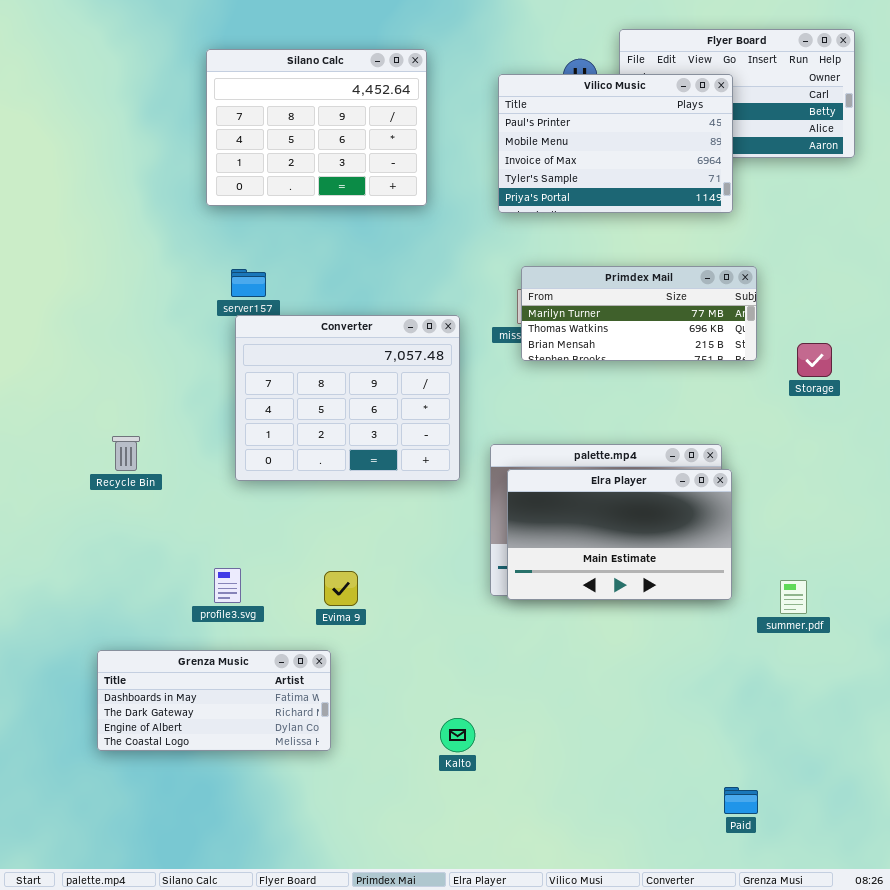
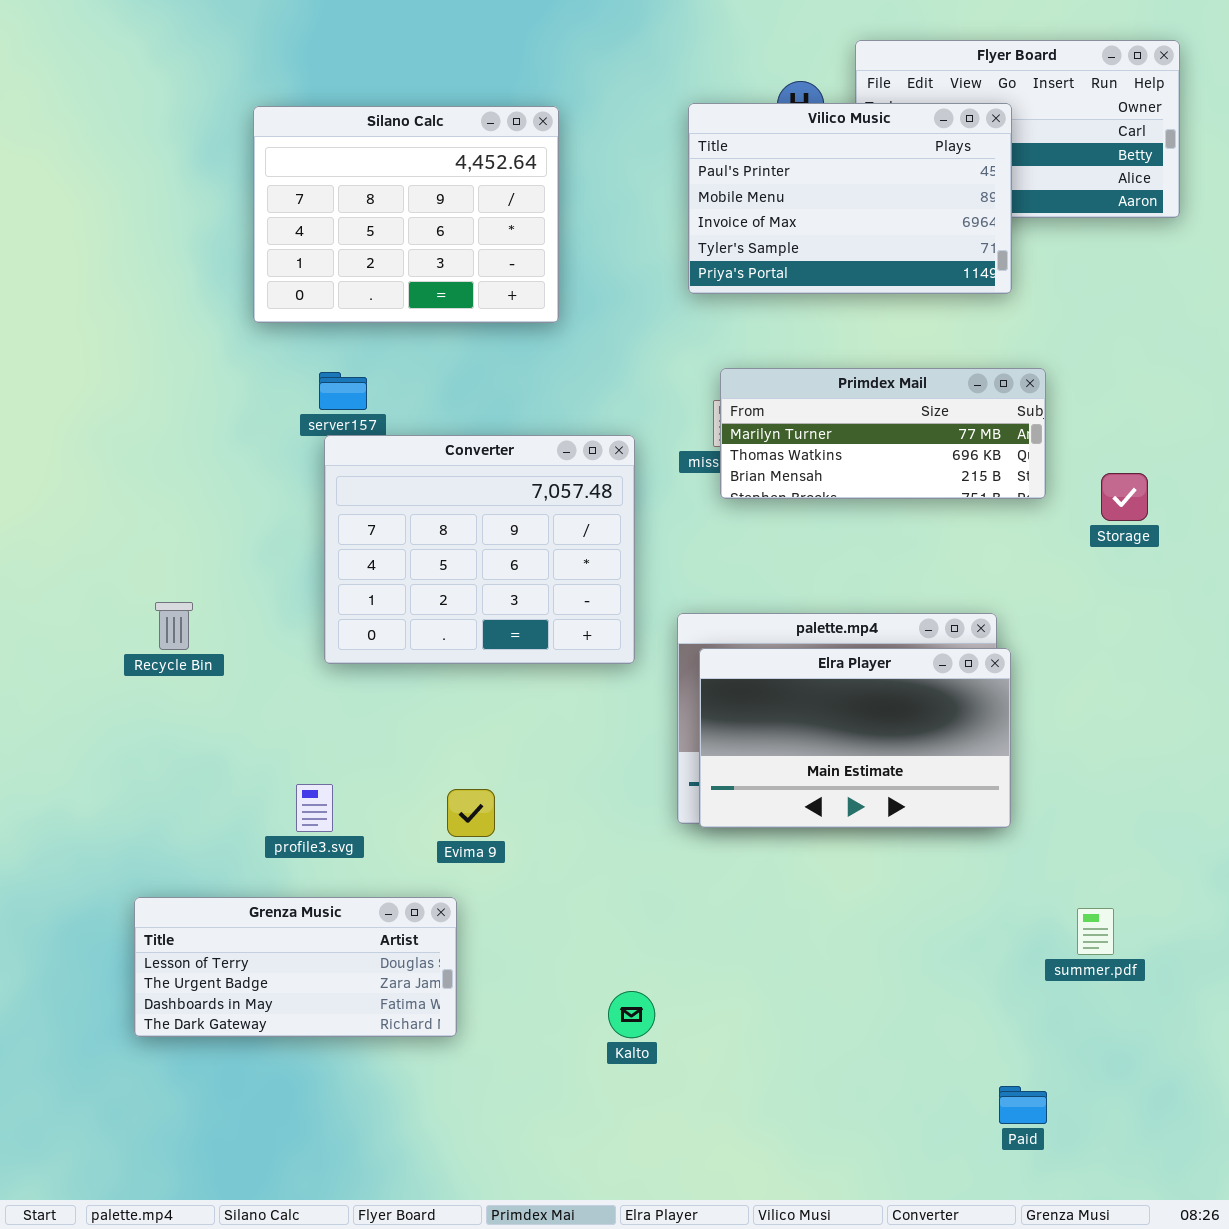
Silano Calc: [206,49,427,206] -> [253,106,559,323], moved
summer.pdf: [780,580,807,614] -> [1077,908,1114,955], moved
Grenza Music: [97,650,331,751] -> [134,897,457,1037], scrolled up 2 rows

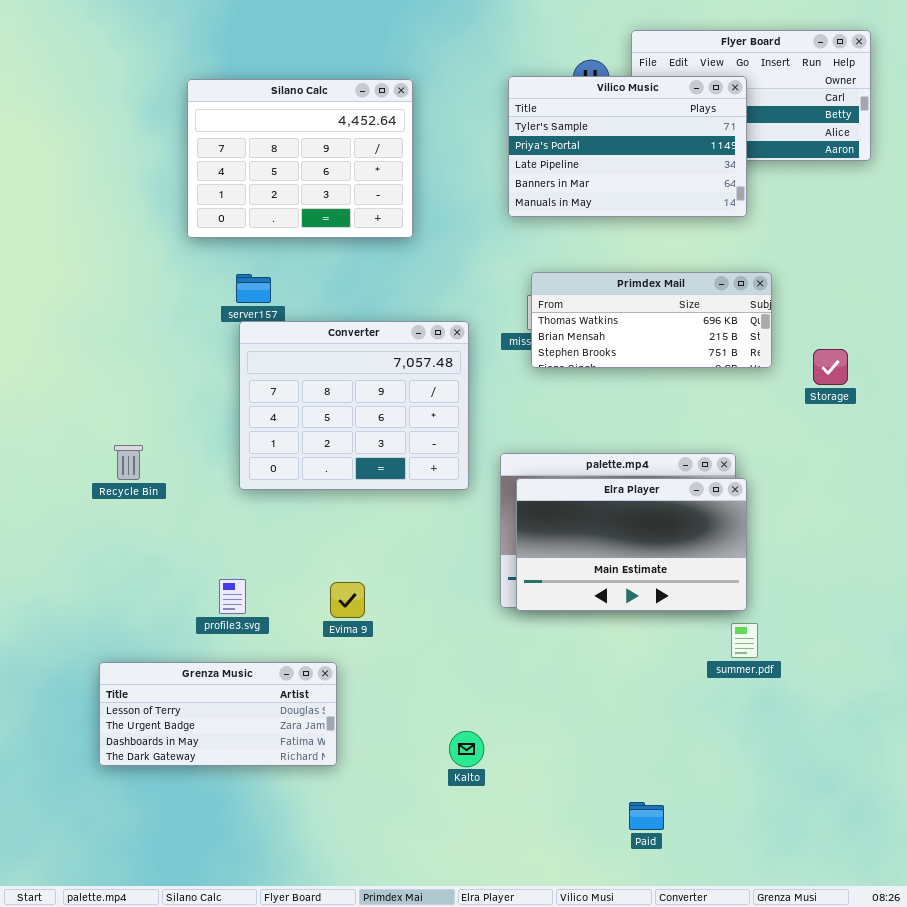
Vilico Music: [688,103,1012,294] -> [508,76,747,217], scrolled down 3 rows
Primdex Mail: [720,368,1046,499] -> [531,272,772,368], scrolled down 1 row
summer.pdf: [1077,908,1114,955] -> [731,623,758,658], moved
Paid: [999,1086,1047,1124] -> [629,802,664,830], moved

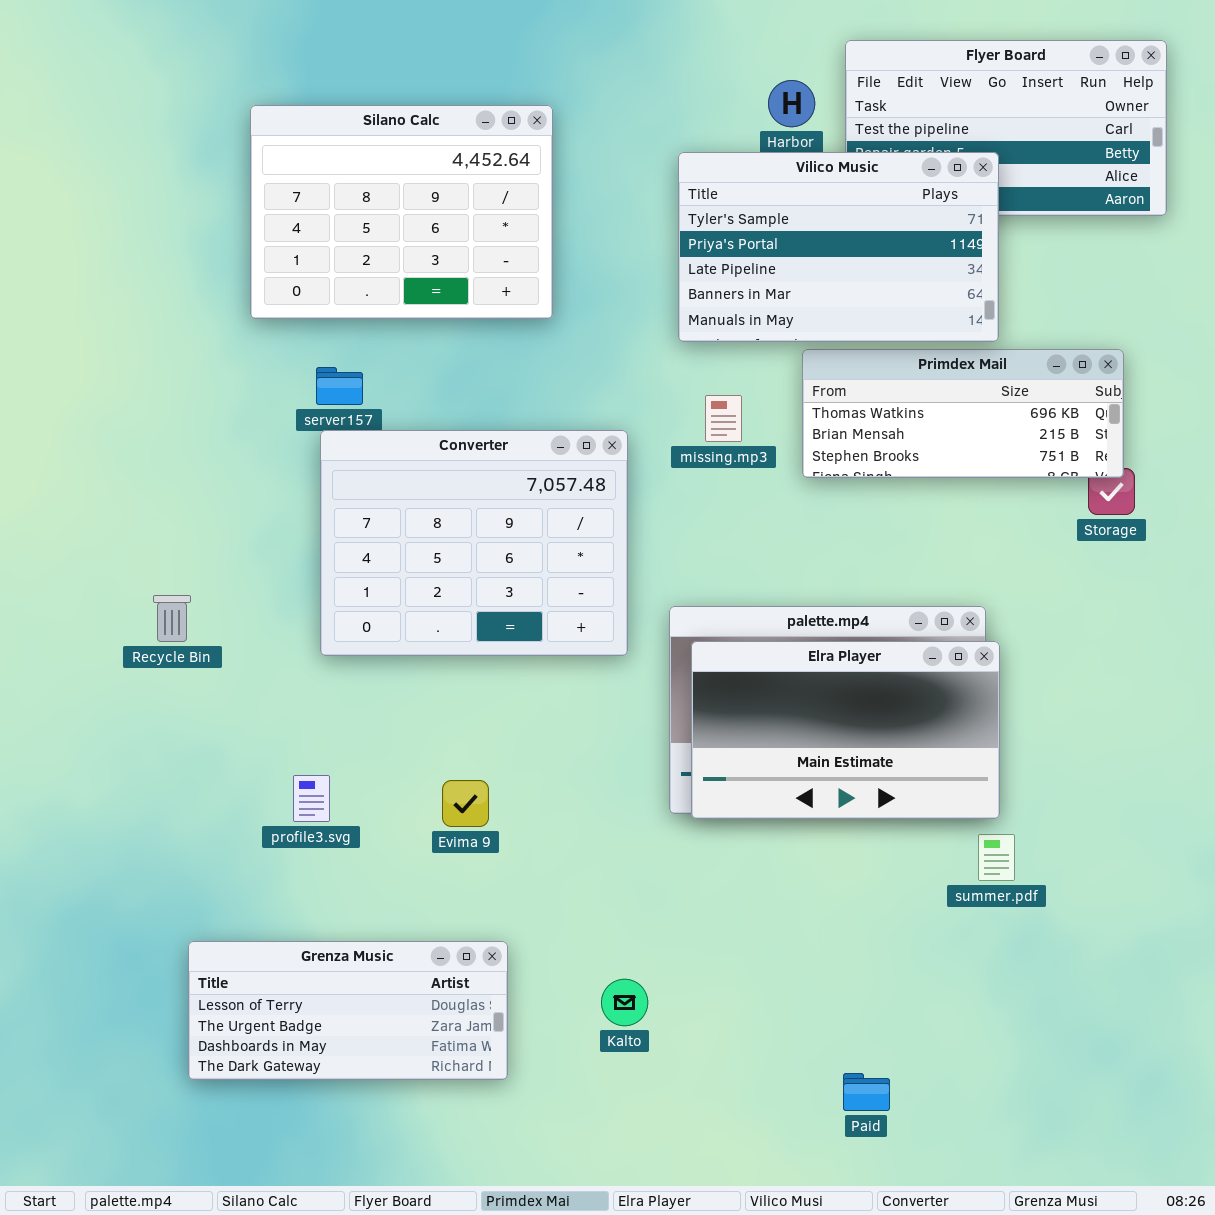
Vilico Music: [508,76,747,217] -> [678,152,999,342], moved
Primdex Mail: [531,272,772,368] -> [802,349,1124,478], moved
Grenza Music: [99,662,337,766] -> [188,941,508,1080], moved

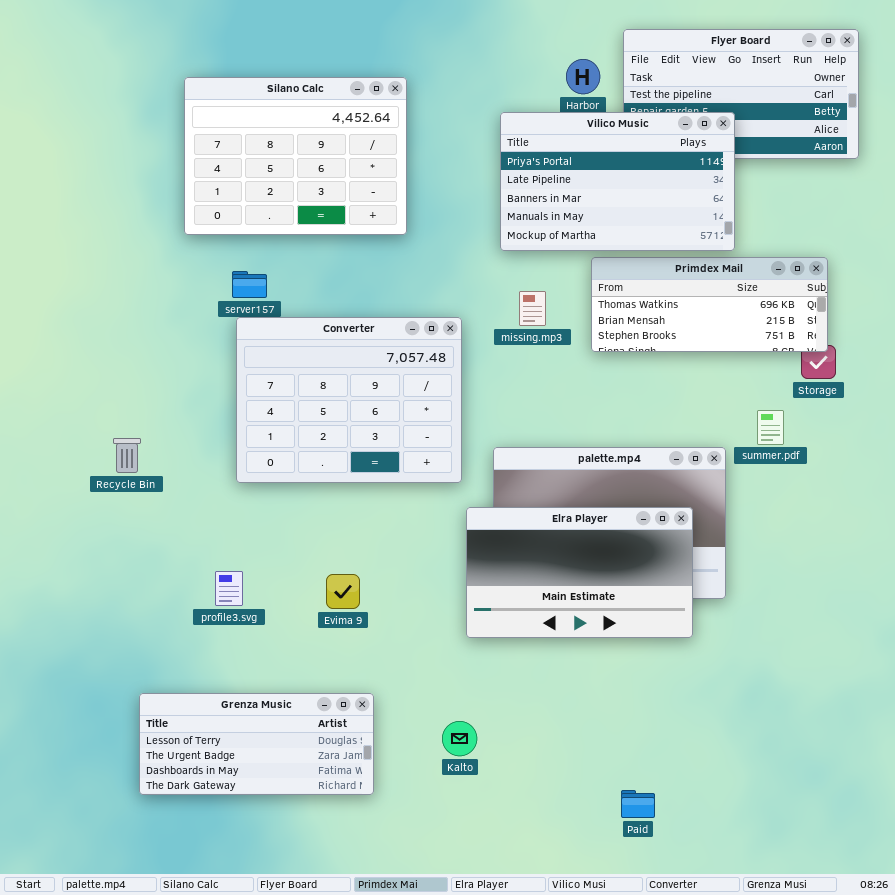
Vilico Music: [678,152,999,342] -> [500,112,735,251], scrolled down 1 row
Elra Player: [691,641,1000,819] -> [466,507,693,638], moved
summer.pdf: [978,834,1015,881] -> [757,410,784,445], moved

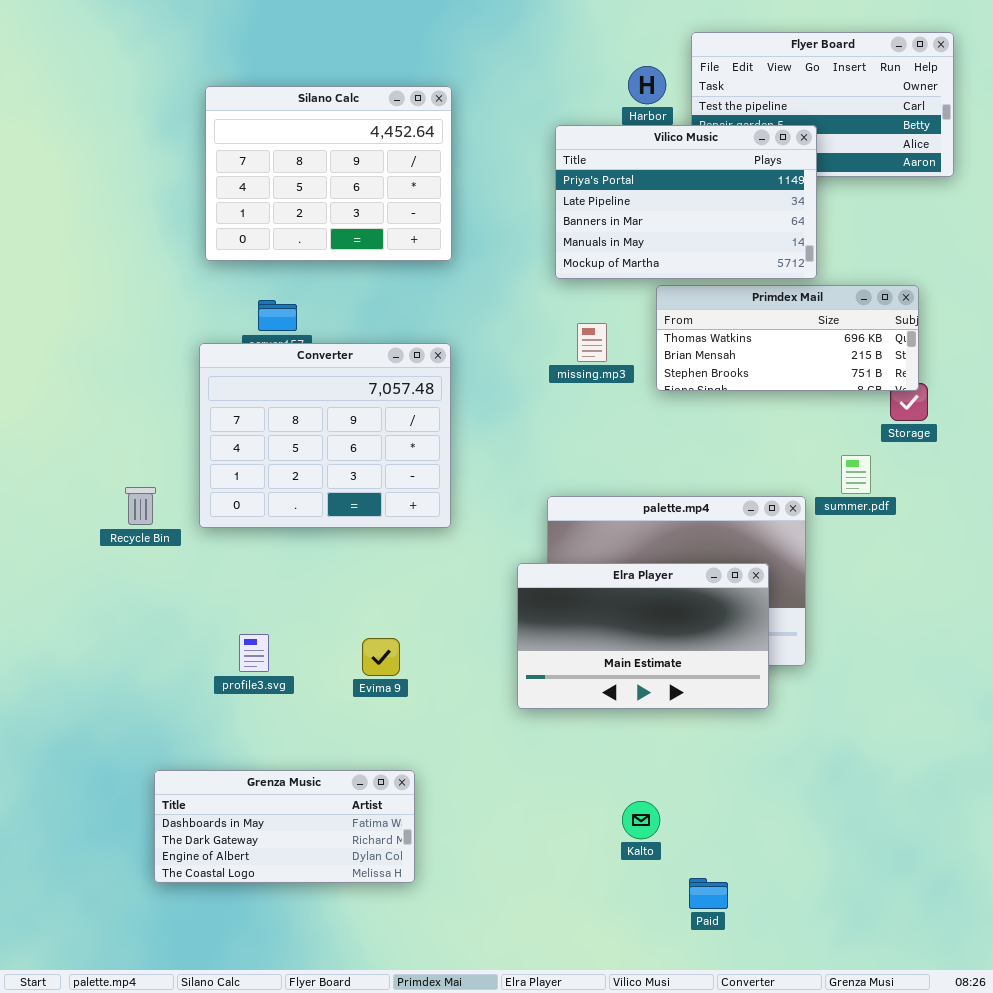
Converter: [236,317,462,483] -> [199,343,451,528], moved
Grenza Music: [139,693,374,795] -> [154,770,415,883], scrolled down 2 rows
Kalto: [442,721,477,756] -> [622,801,660,839], moved

